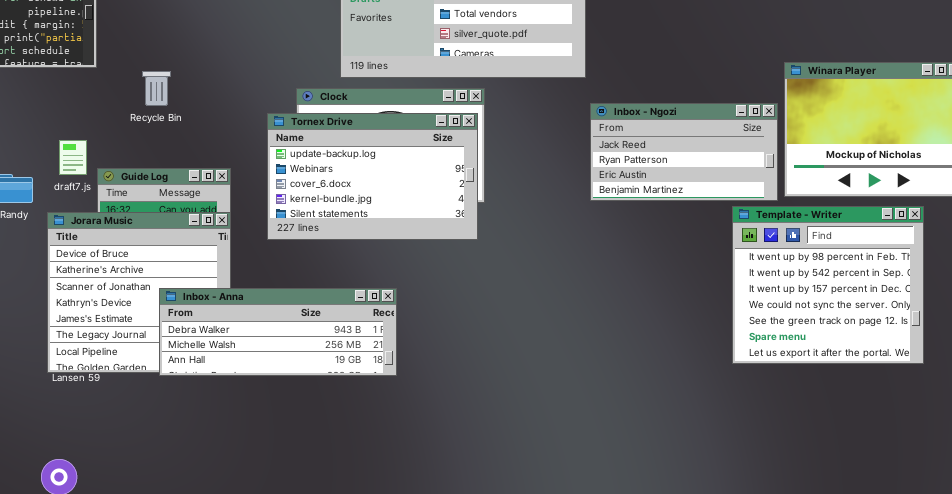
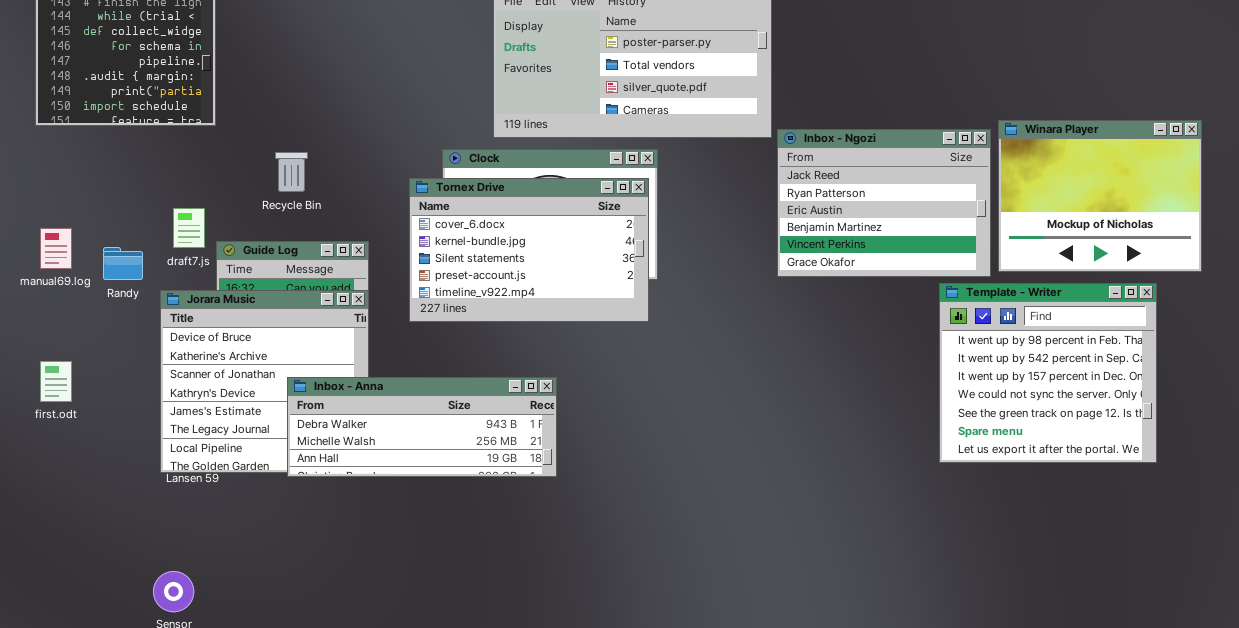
Recycle Bin: [142,71,171,106] -> [275,152,308,192], moved
Inbox - Ngozi: [590,103,778,201] -> [777,129,991,277], resized
Tornex Drive: [267,113,478,240] -> [409,178,649,322], scrolled down 2 rows

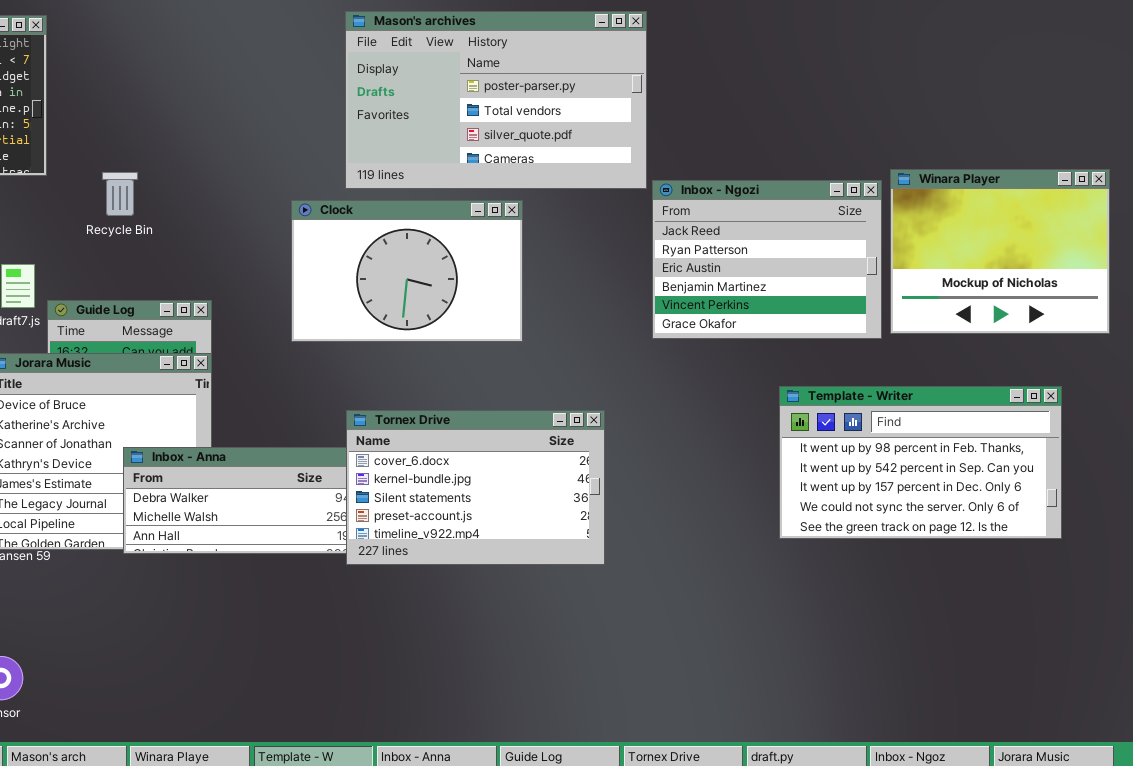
Recycle Bin: [275,152,308,192] -> [102,172,138,216], moved
Tornex Drive: [409,178,649,322] -> [346,410,605,565], moved
Template - Writer: [939,283,1157,463] -> [779,386,1062,539], resized

